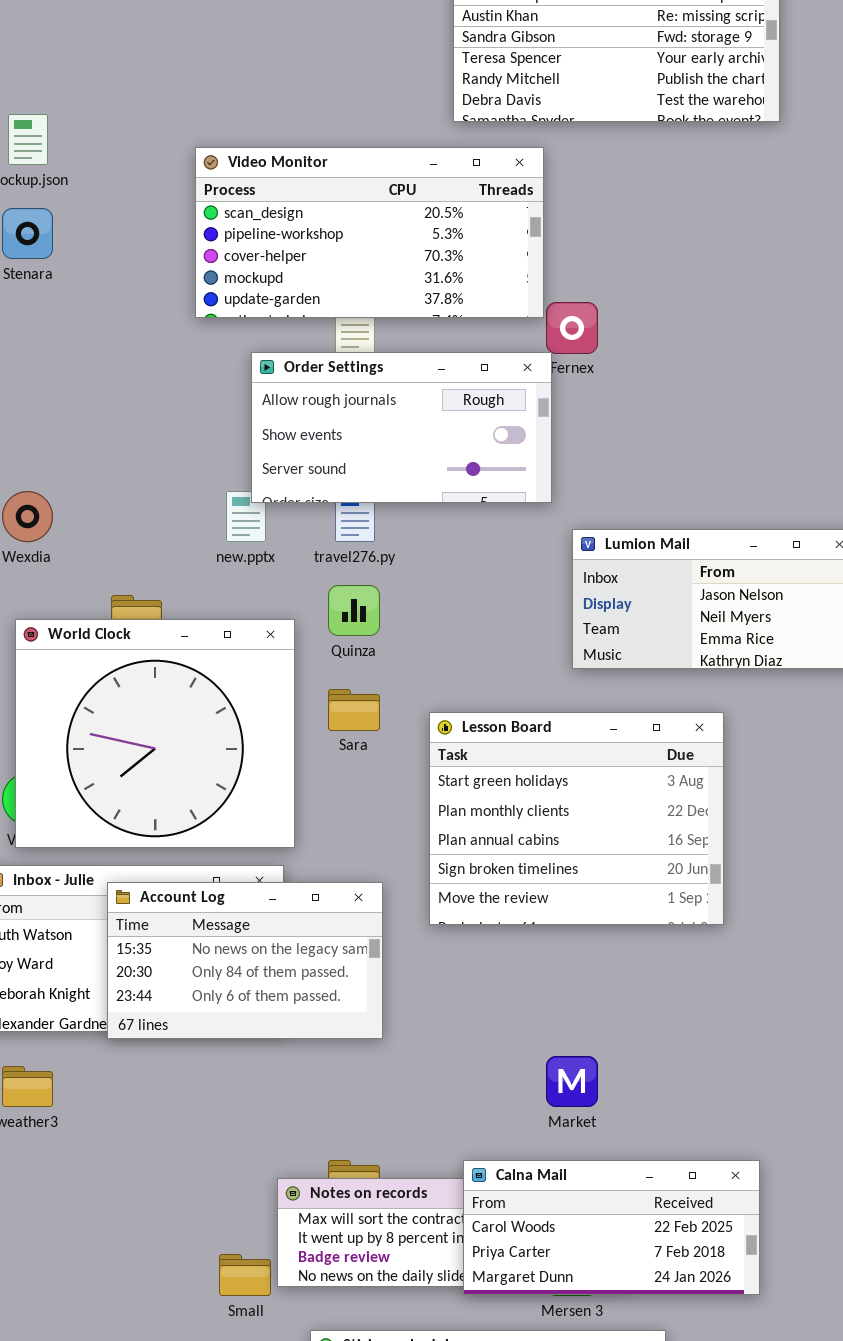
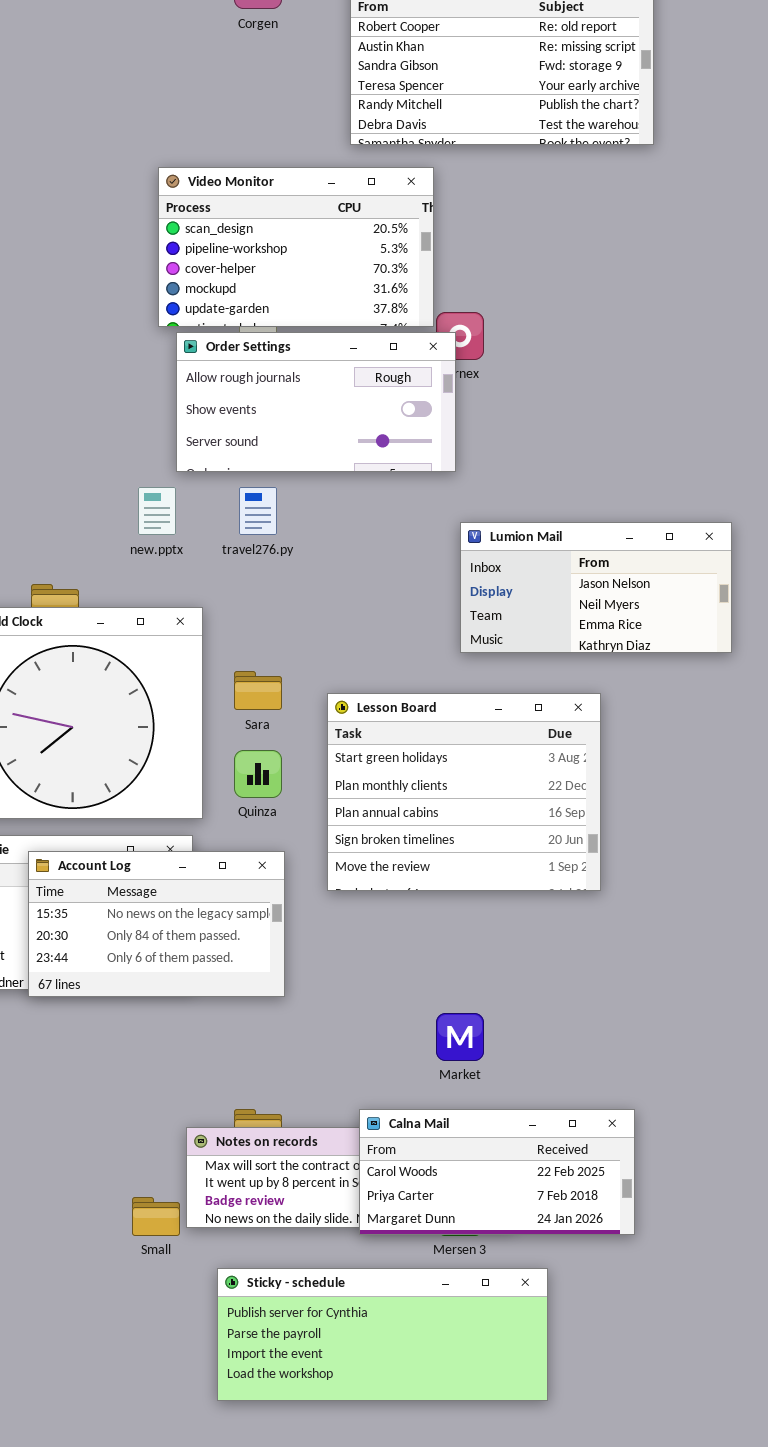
Video Monitor: [195,147,544,318] -> [158,167,434,327], resized
Order Settings: [251,352,552,503] -> [176,332,456,472], moved
Quinza: [328,585,380,636] -> [234,750,282,798], moved

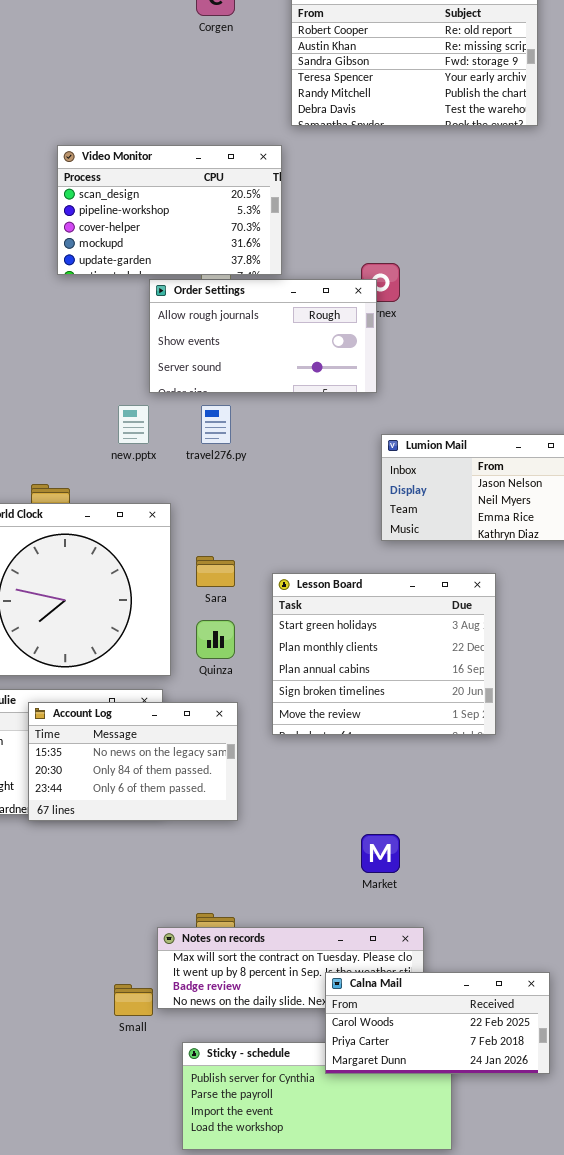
Video Monitor: [158,167,434,327] -> [57,145,282,275], moved
Calna Mail: [359,1109,635,1235] -> [325,972,550,1074], moved

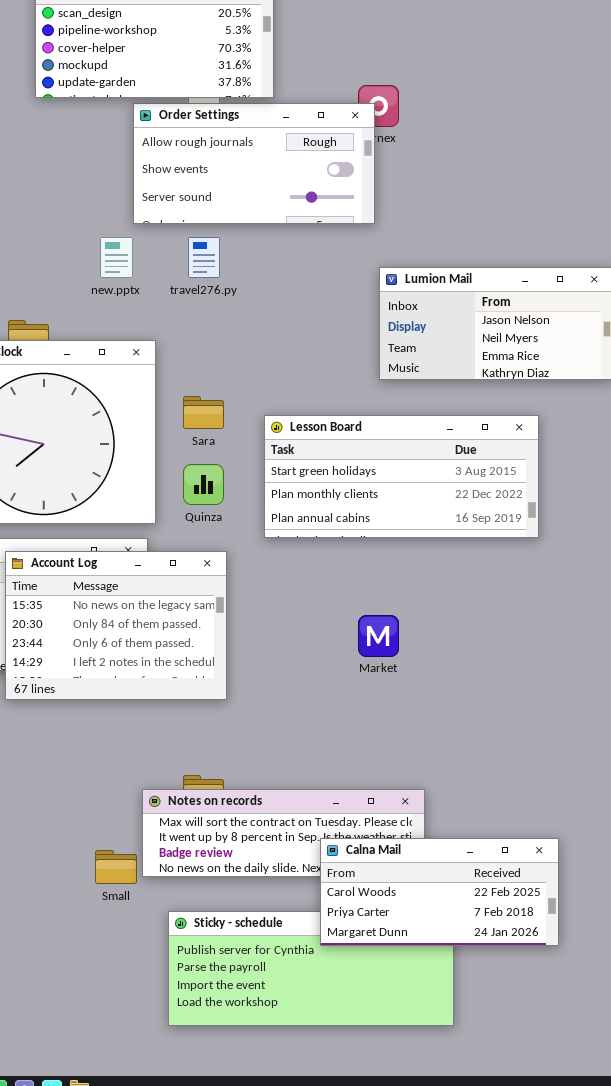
Lesson Board: [272,573,496,735] -> [264,415,539,538], resized
Account Log: [28,702,238,821] -> [5,551,227,700], resized
Market: [361,834,400,873] -> [358,615,399,657], moved

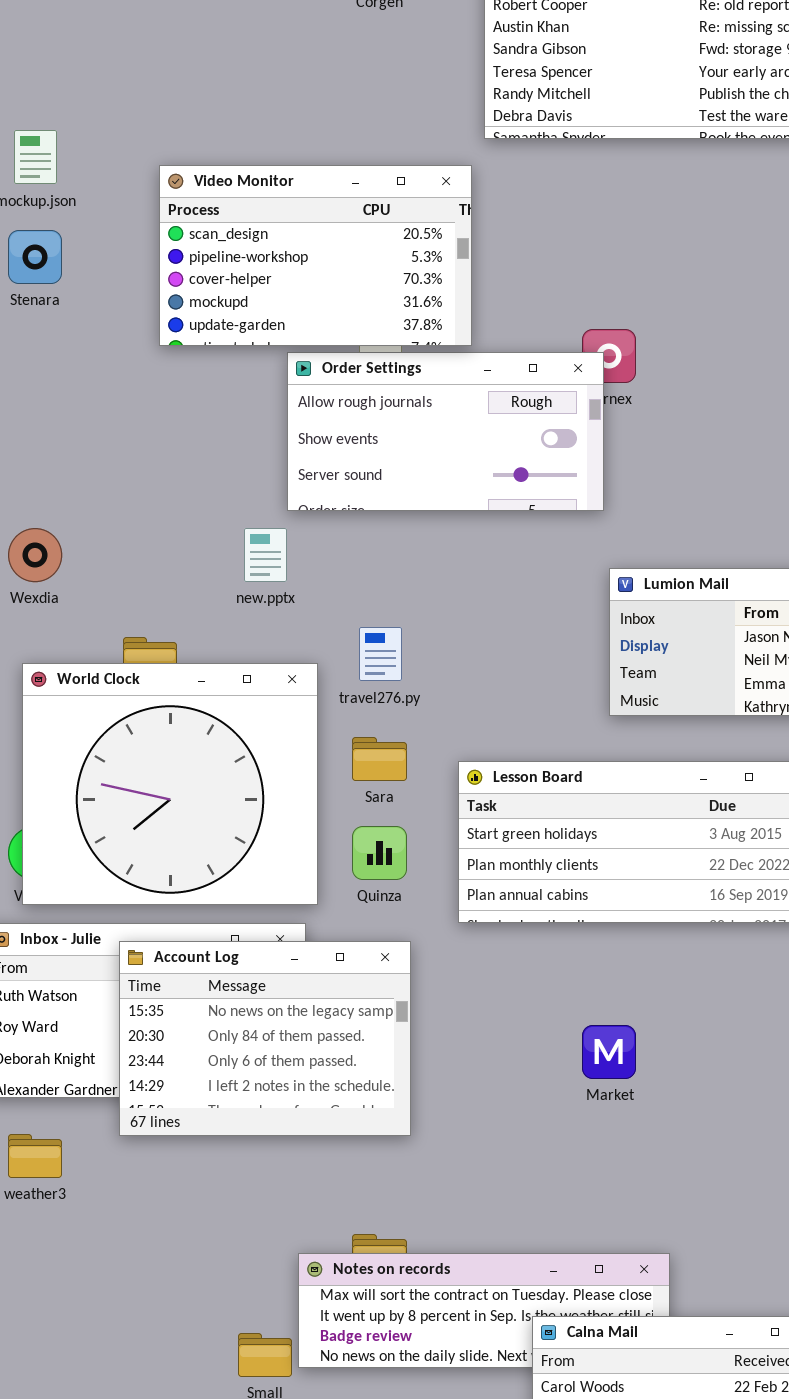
travel276.py: [188,237,220,278] -> [359,627,402,681], moved

